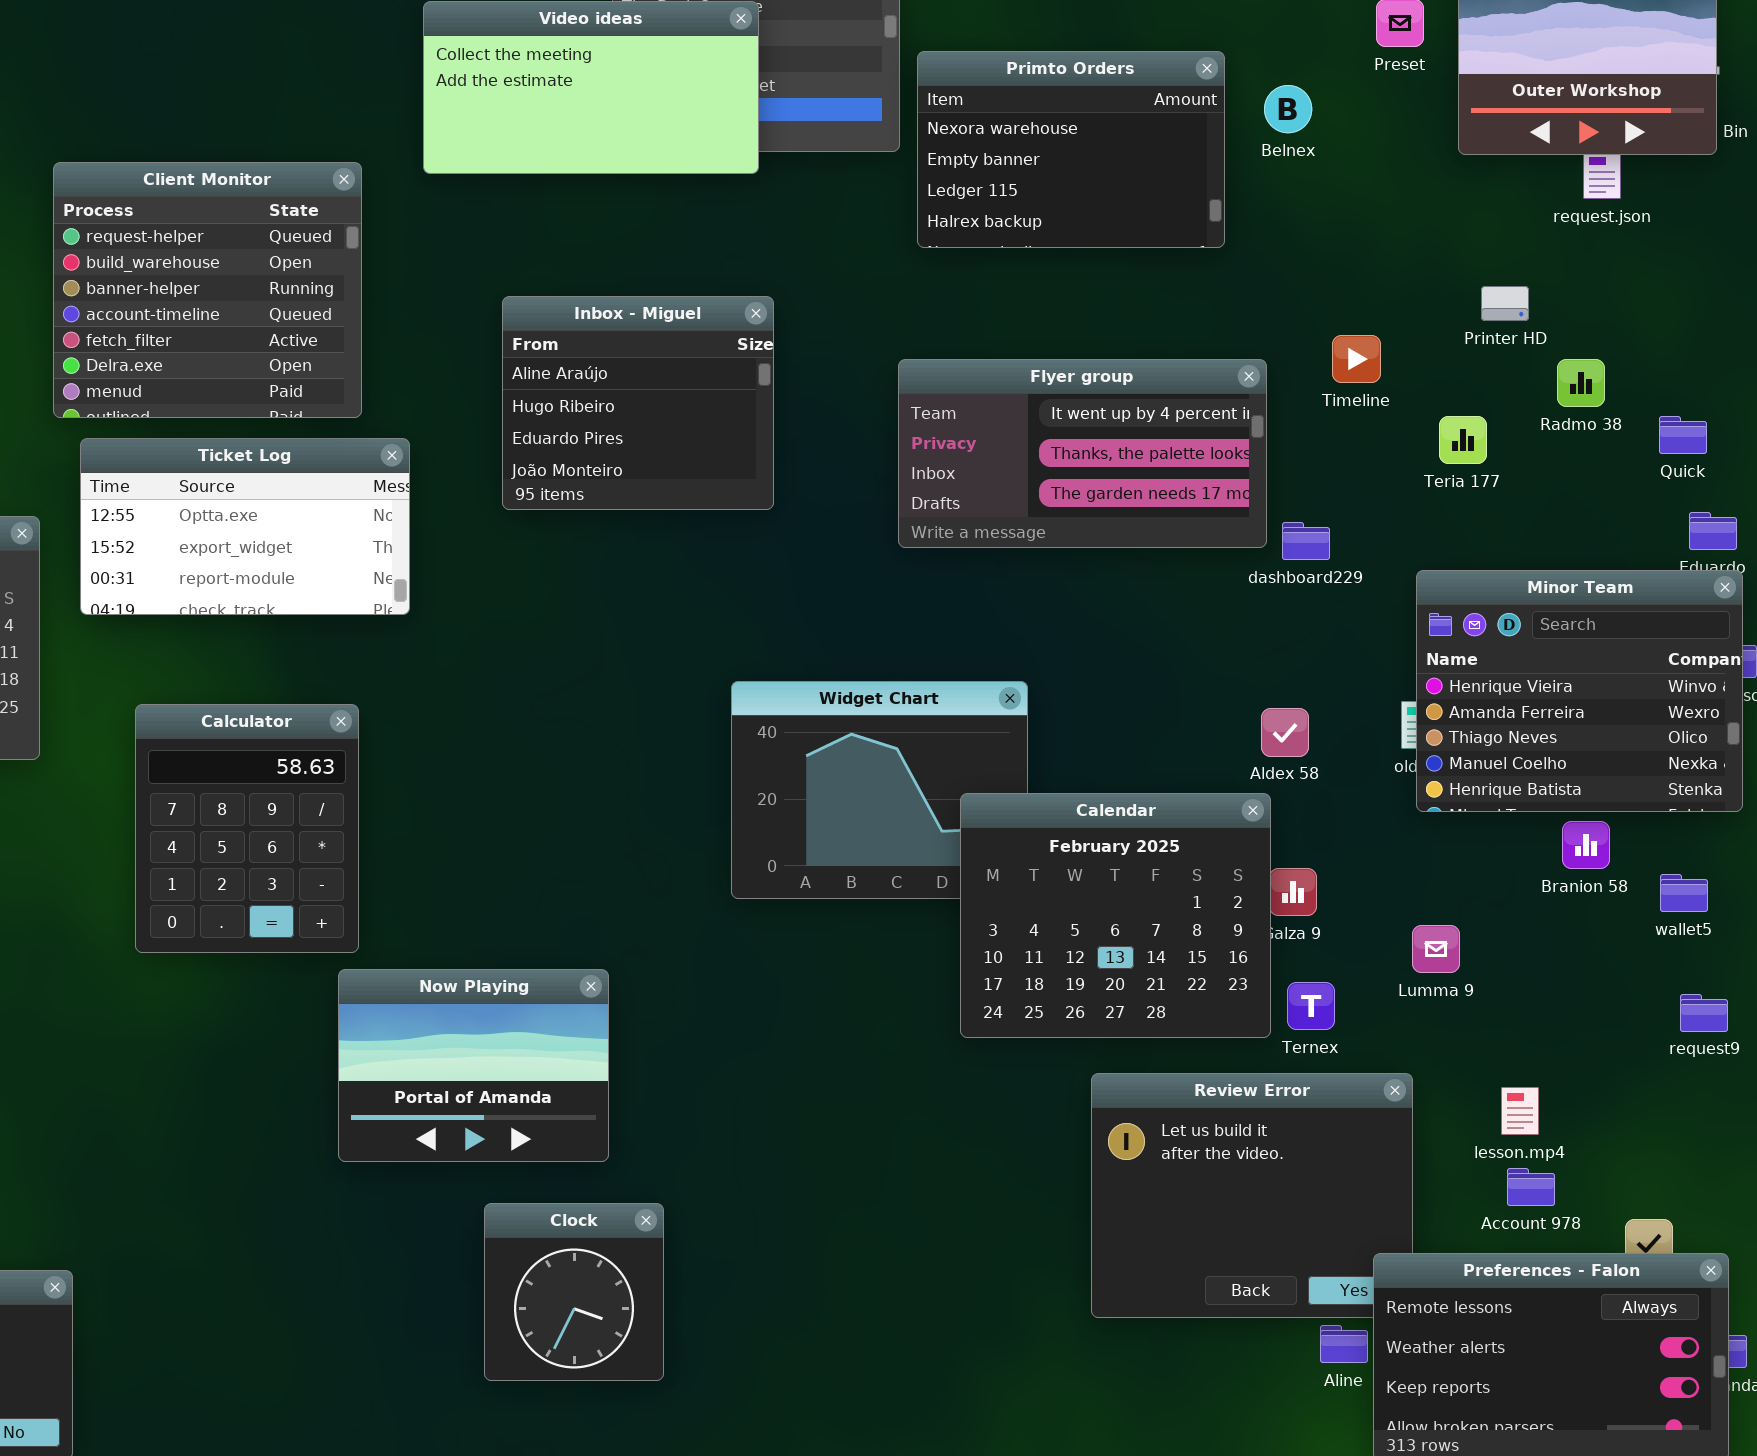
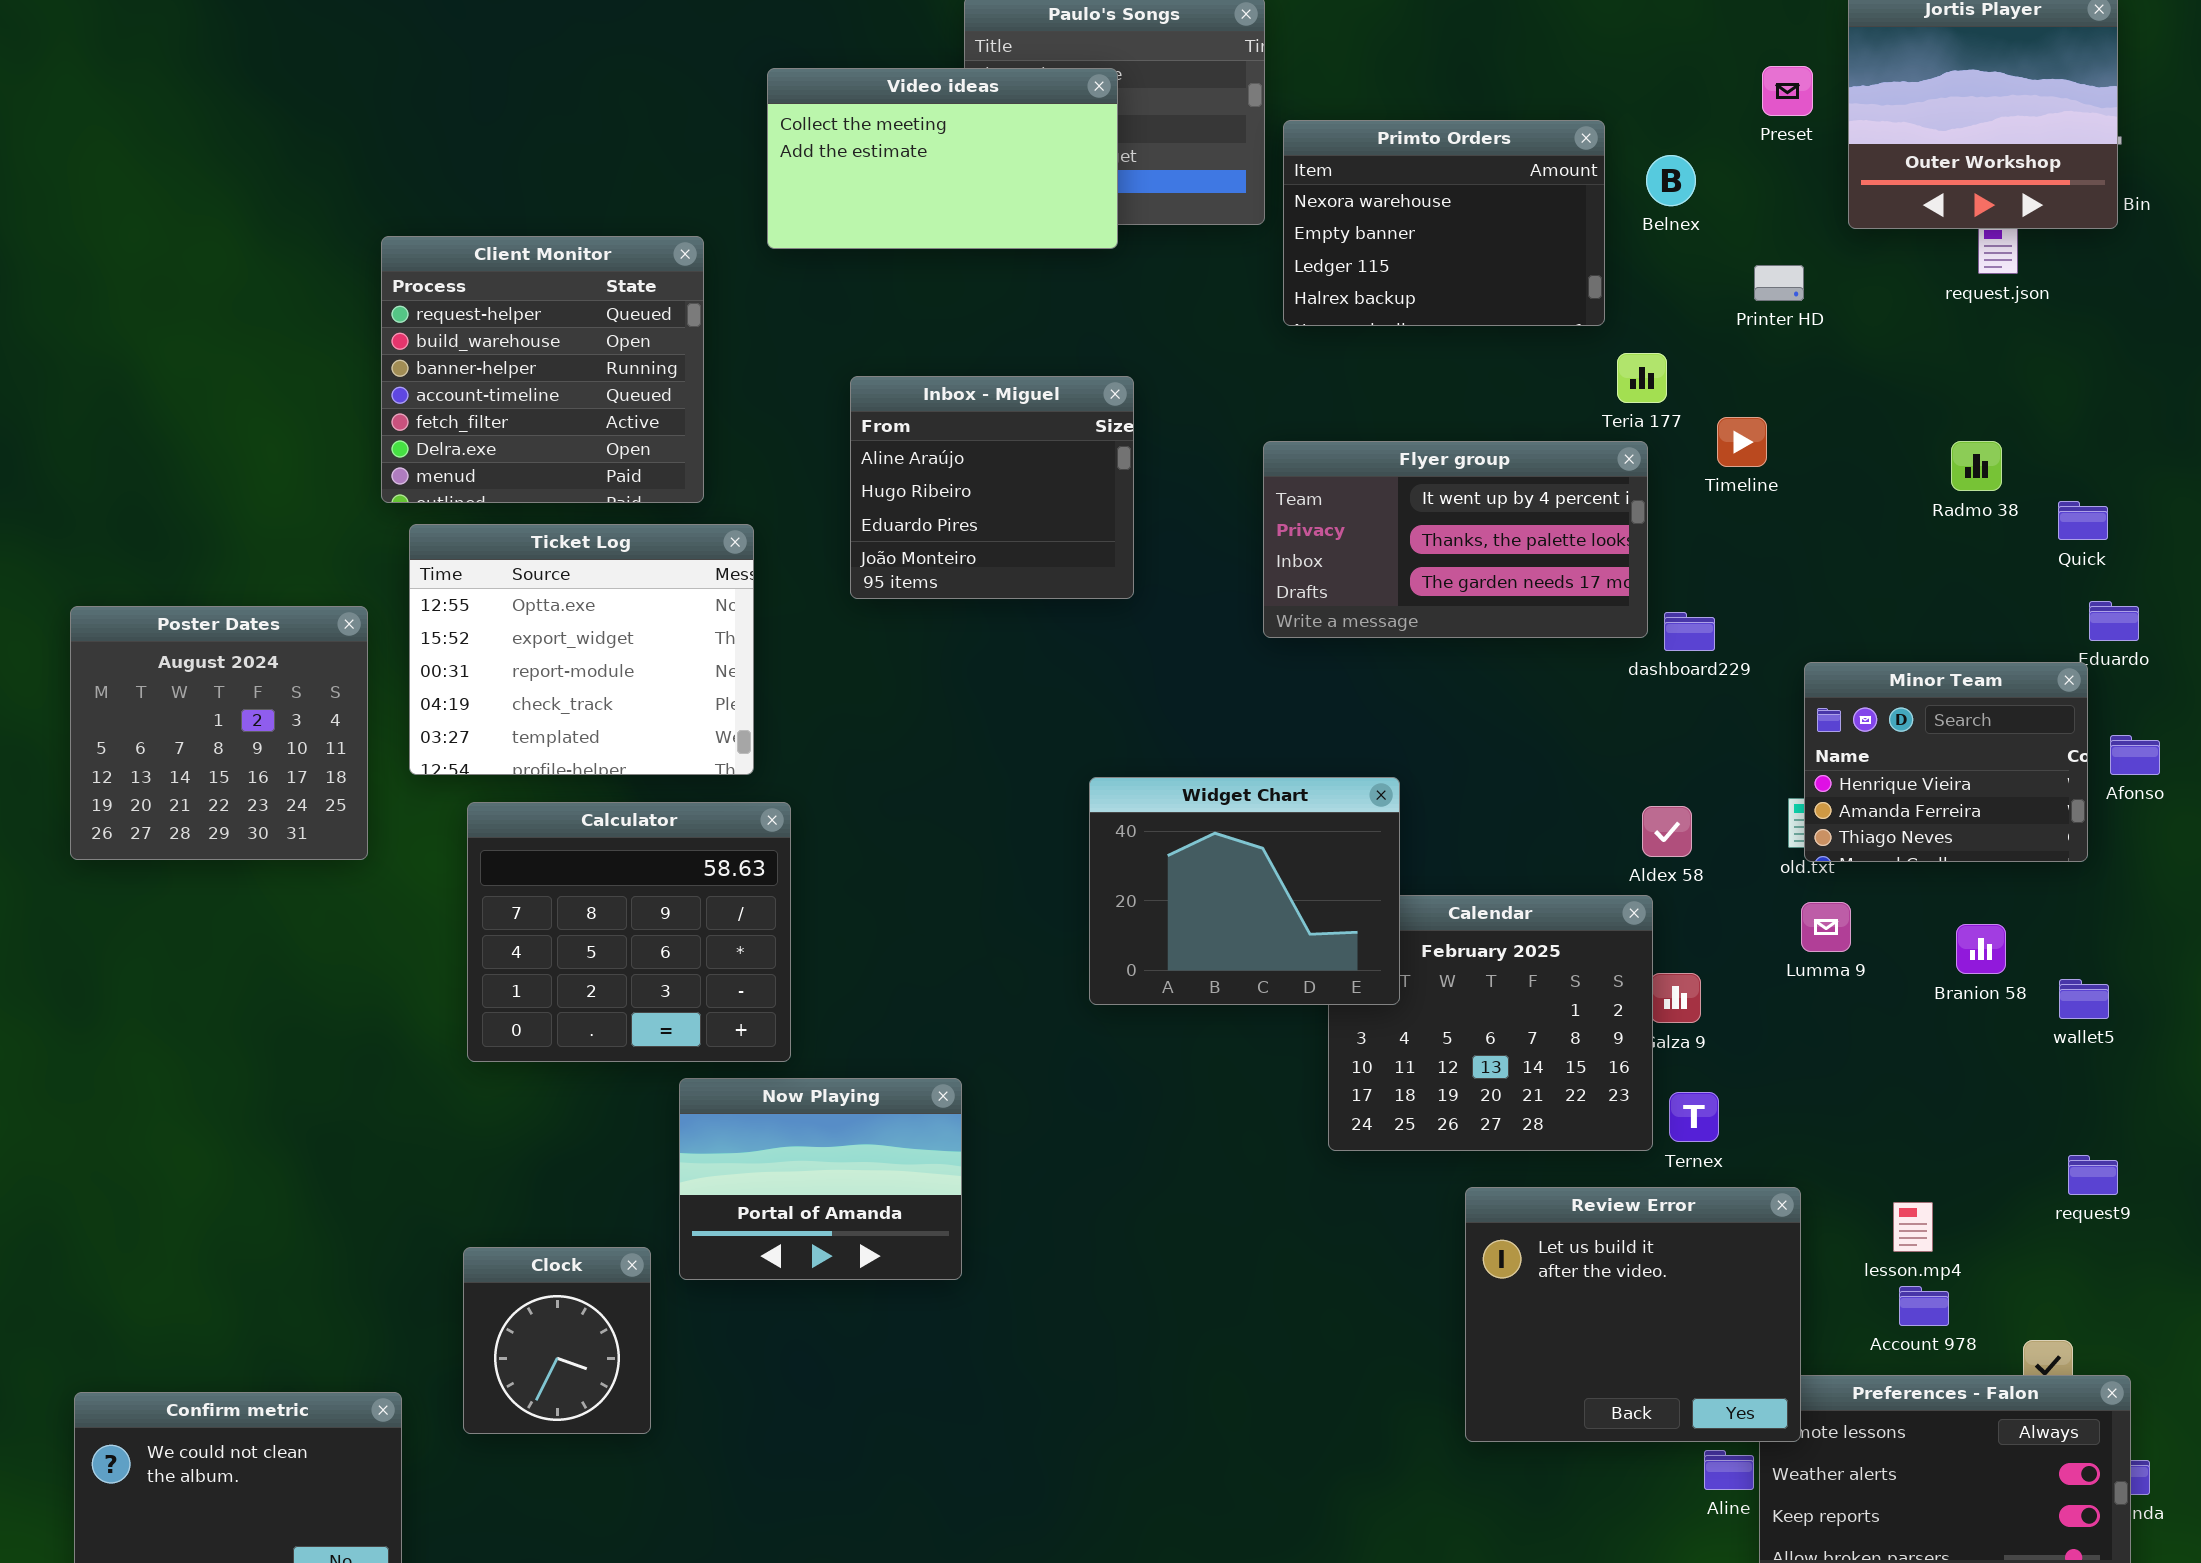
Printer HD: [1481,286,1529,321] -> [1754,265,1804,301], moved
Teria 177: [1439,416,1487,464] -> [1617,353,1667,403], moved
Ticket Log: [80,438,410,615] -> [409,524,754,775], resized
Minor Team: [1416,570,1743,812] -> [1804,662,2088,862], resized
Widget Chart: [731,681,1028,899] -> [1089,777,1400,1005], raised
Calculator: [135,704,359,953] -> [467,802,791,1062], resized
Lumma 9: [1412,925,1460,973] -> [1801,902,1851,952], moved
request9: [1680,994,1728,1032] -> [2068,1155,2118,1195], moved
Review Error: [1091,1073,1413,1318] -> [1465,1187,1801,1442], raised
Clock: [484,1203,664,1381] -> [463,1247,651,1434], moved

